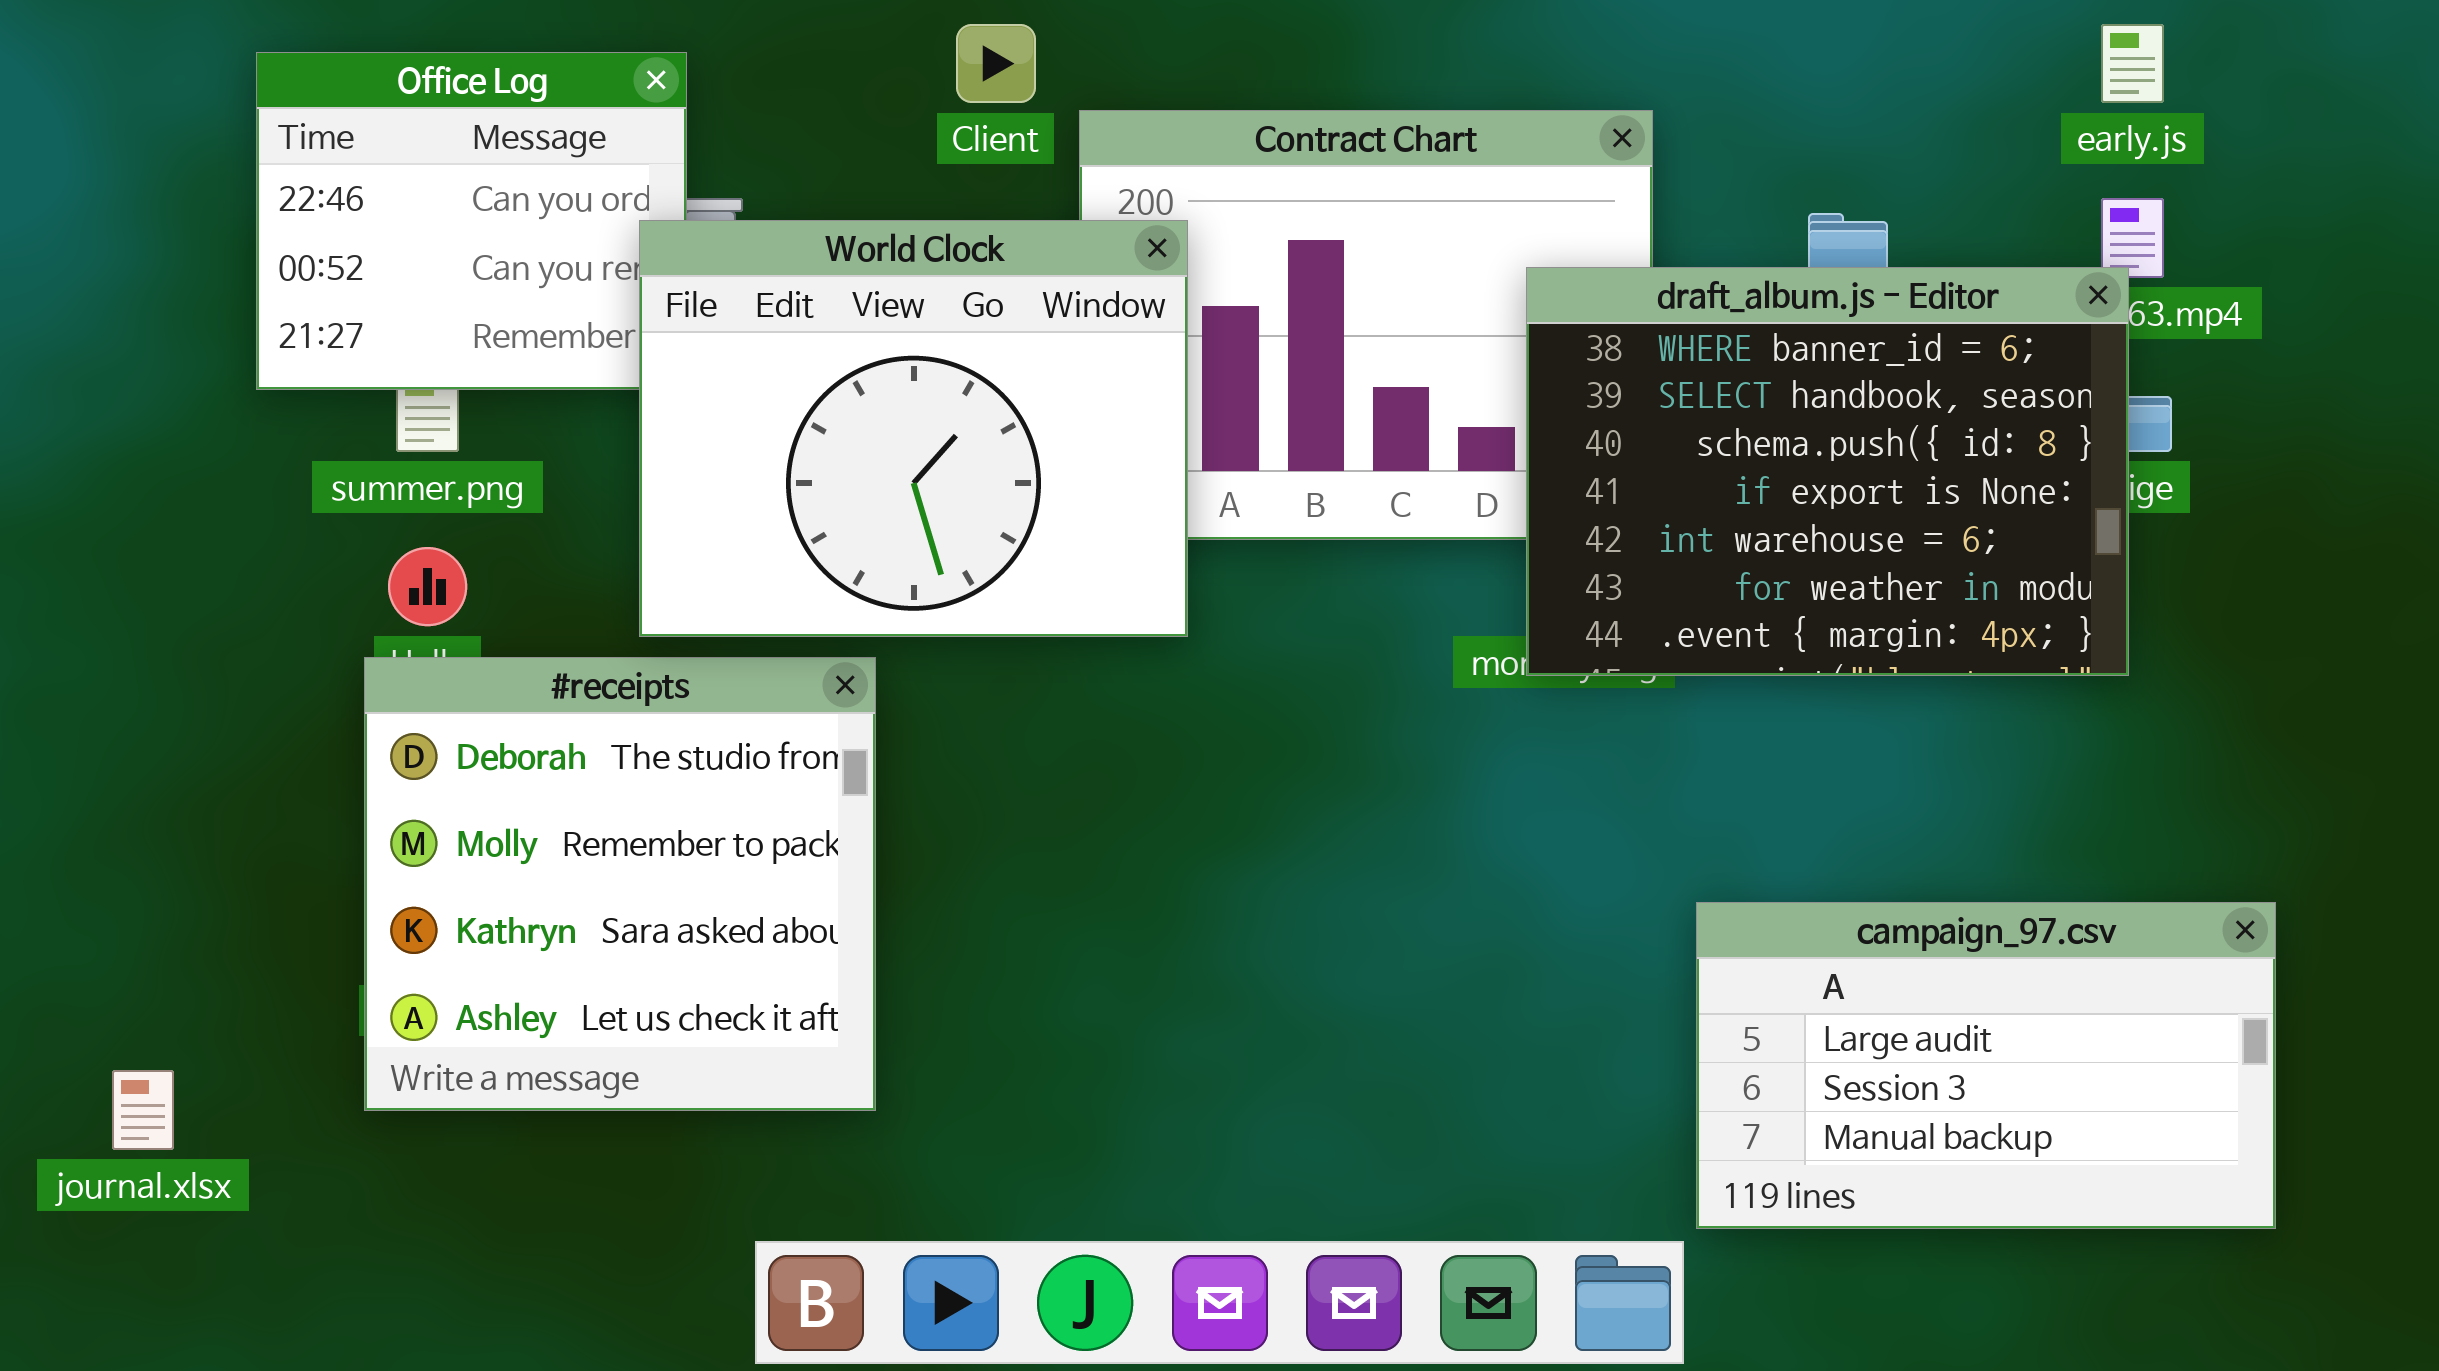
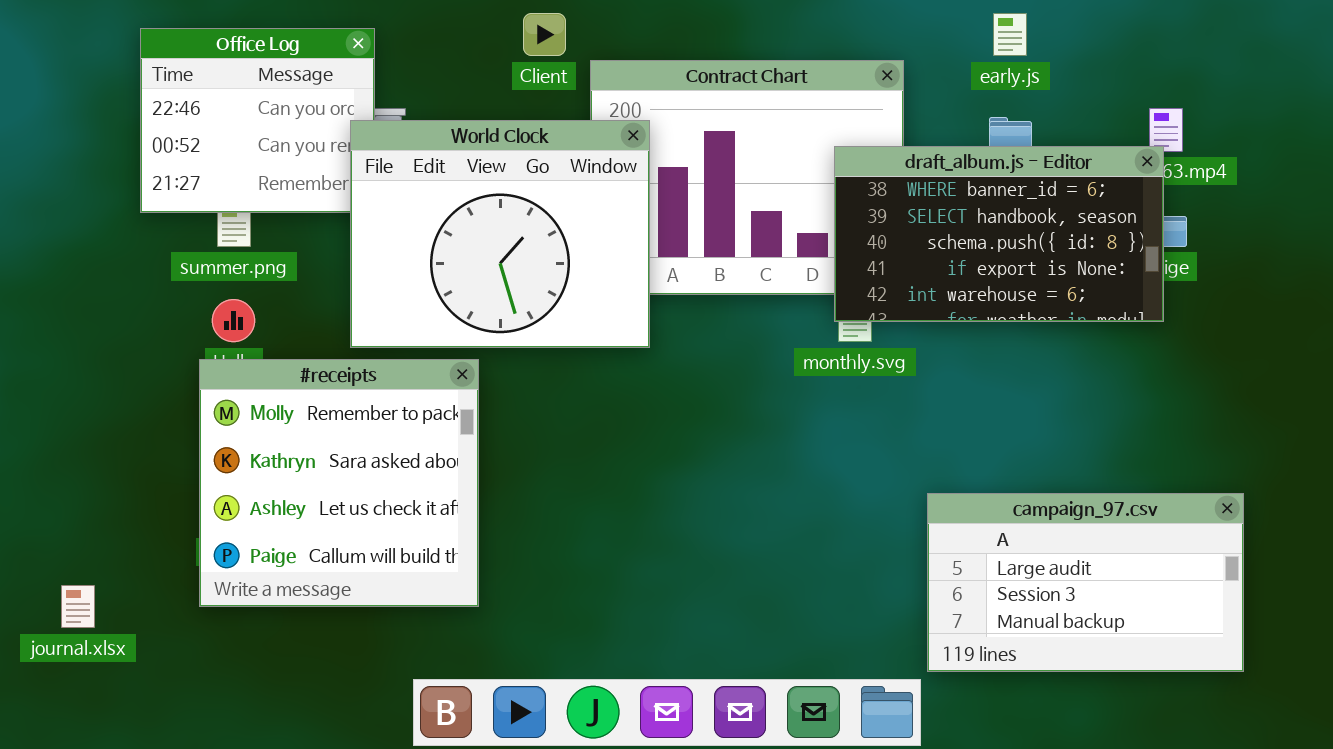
early.js: [2101,24,2164,103] -> [993,13,1027,56], moved
draft_album.js - Editor: [1526,267,2129,676] -> [834,146,1164,322], resized
#receipts: [364,657,876,1111] -> [199,359,479,607], scrolled down 1 row

